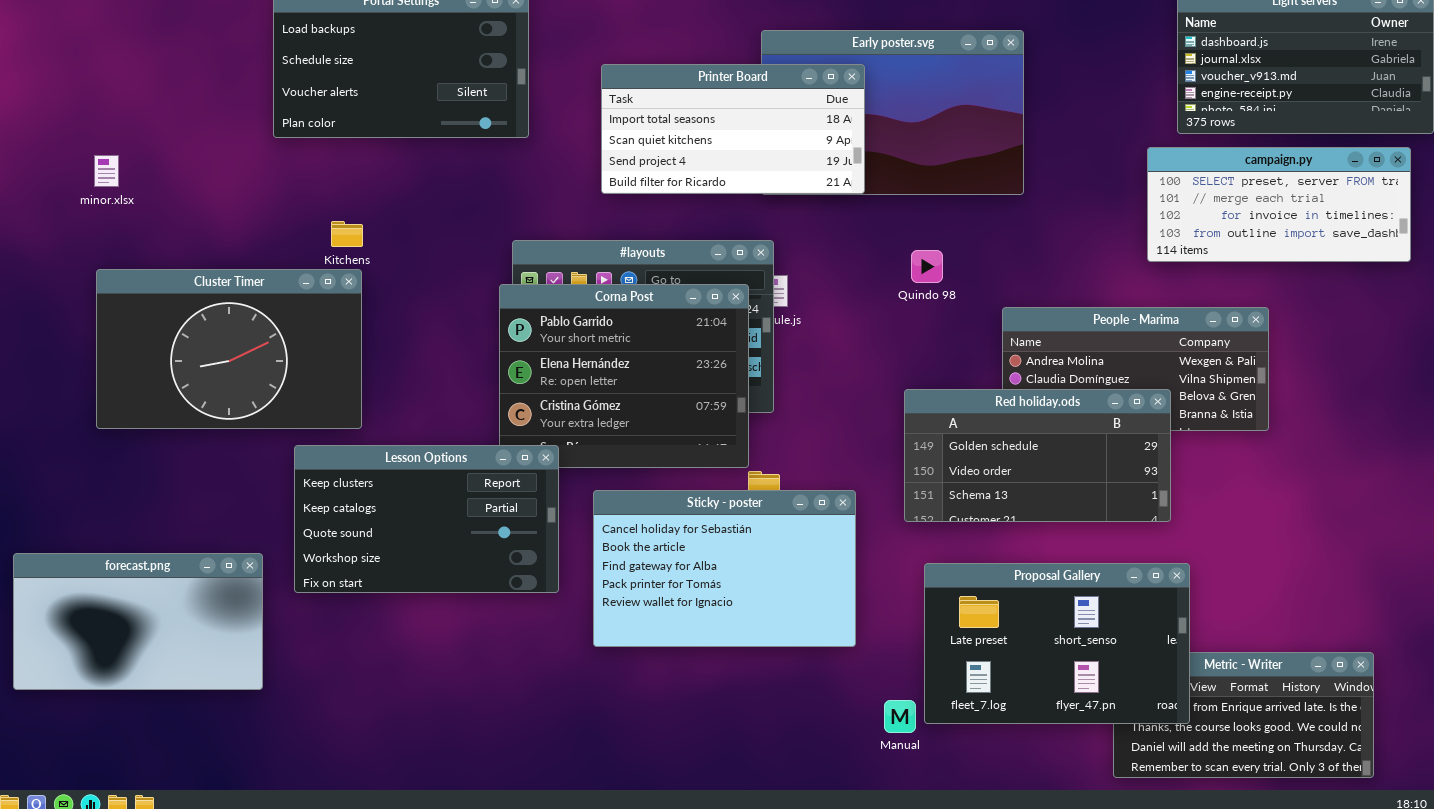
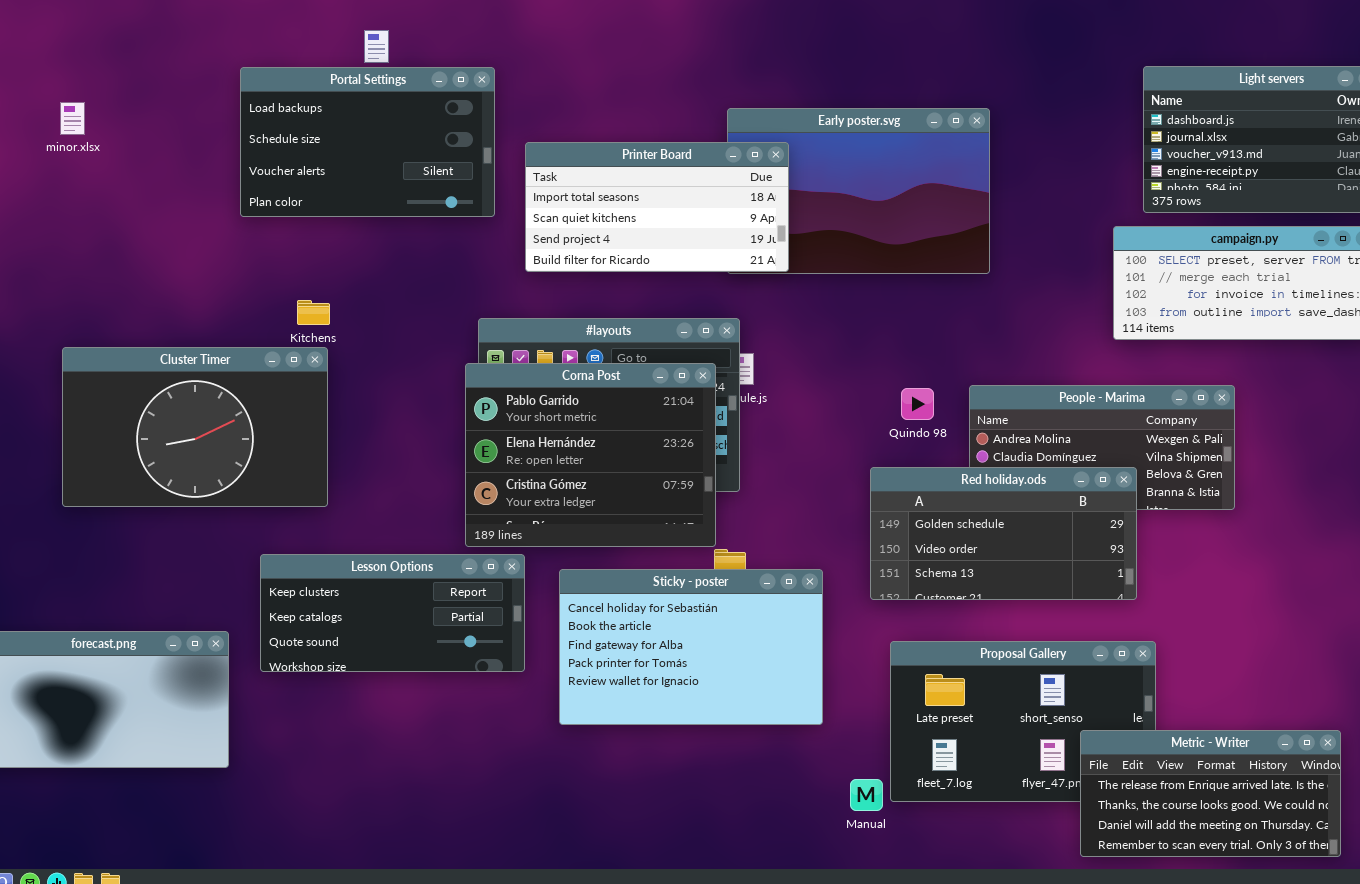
Printer Board: [601,64,865,194] -> [525,142,789,272], moved
minor.xlsx: [94,155,119,187] -> [60,102,85,135], moved
Quindo 98: [911,250,943,283] -> [901,388,934,420], moved
Lesson Options: [294,445,559,593] -> [260,554,525,672], resized
Metric - Writer: [1113,652,1374,778] -> [1080,730,1341,857], raised

